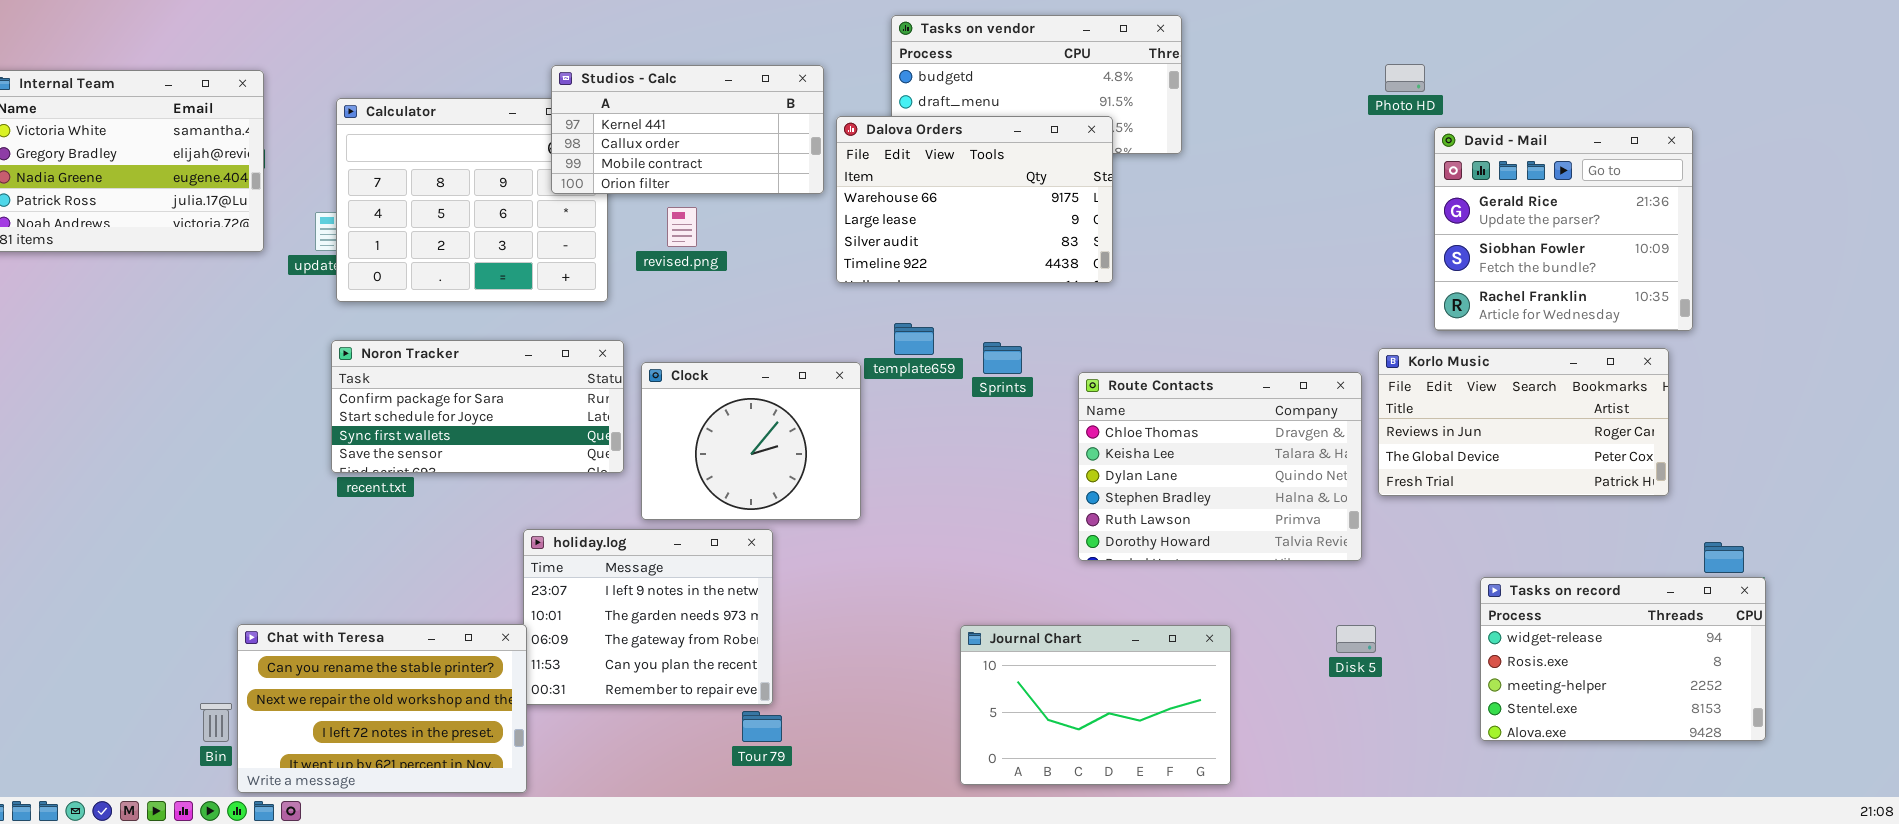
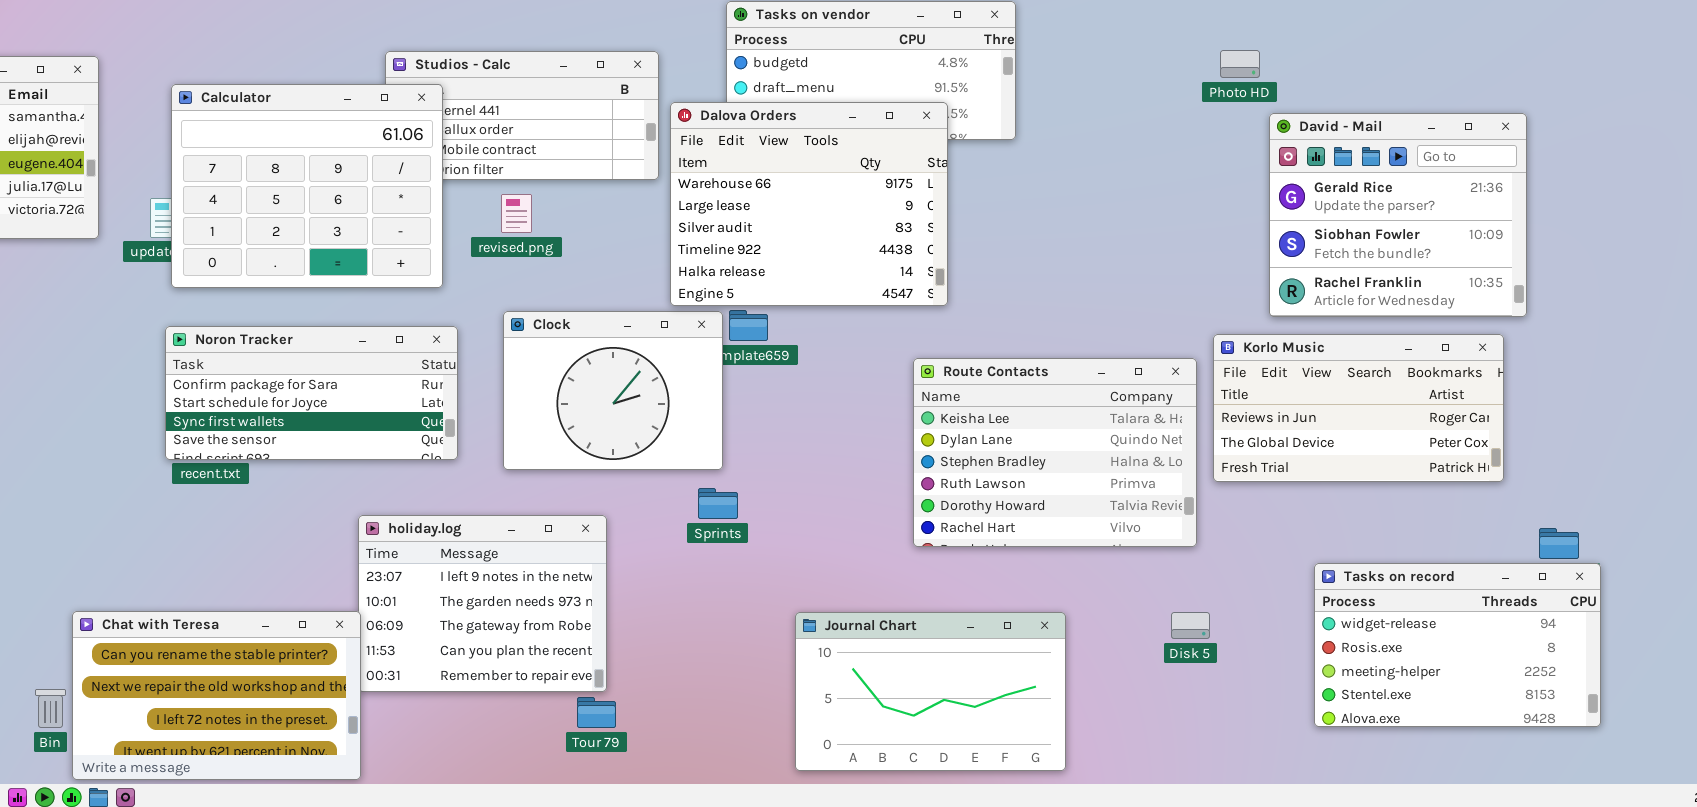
Calculator: [336,98,608,302] -> [171,84,443,288], raised
Dalova Orders: [836,116,1113,283] -> [670,102,948,306], resized
Sprints: [983,342,1022,374] -> [698,488,738,519], moved
Clock: [641,362,861,520] -> [503,311,723,470], moved
Route Contacts: [1078,372,1362,561] -> [913,358,1197,547], scrolled down 1 row

